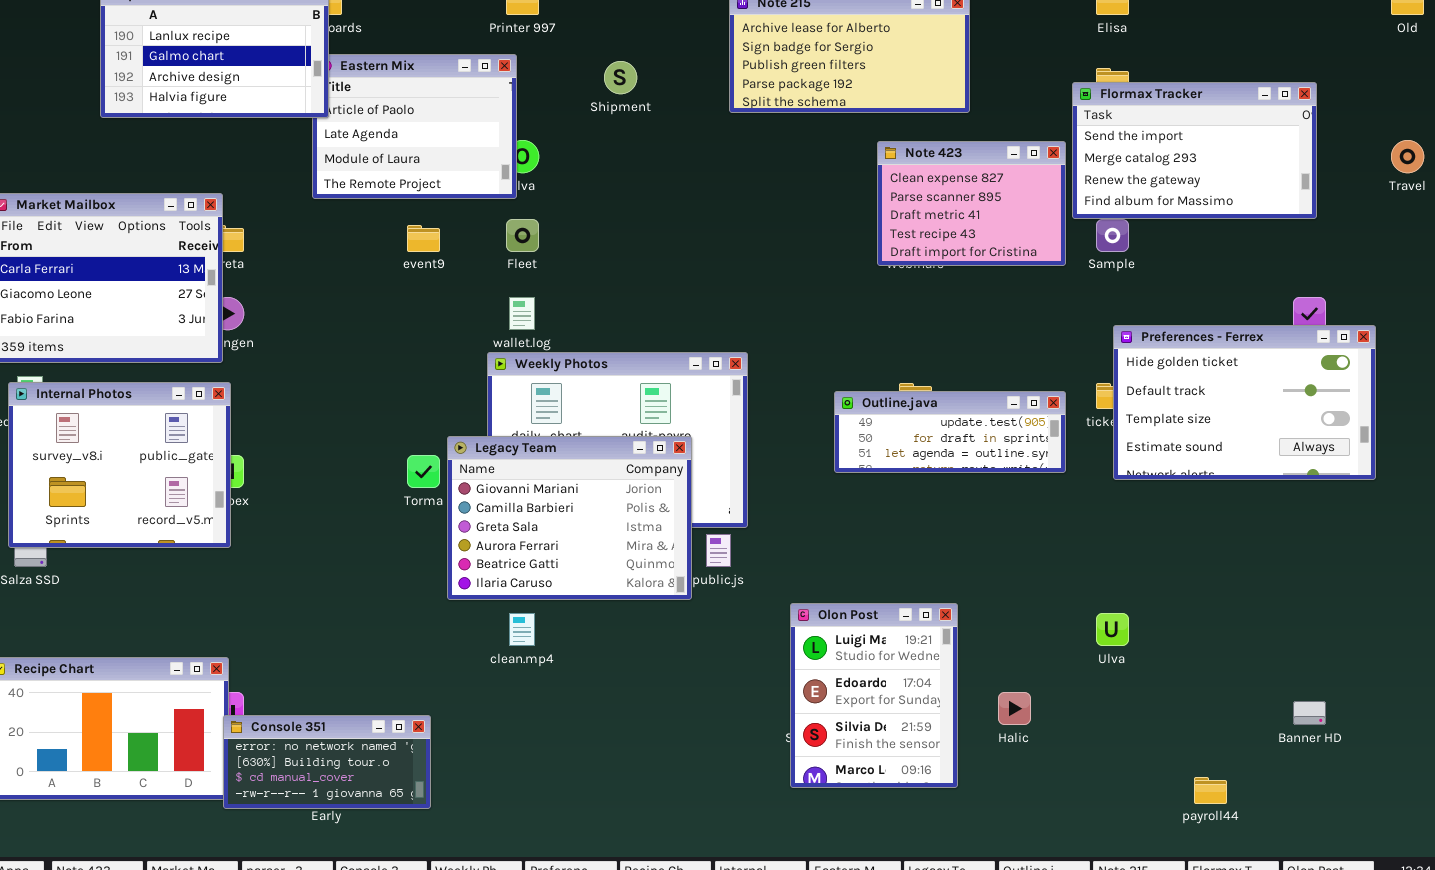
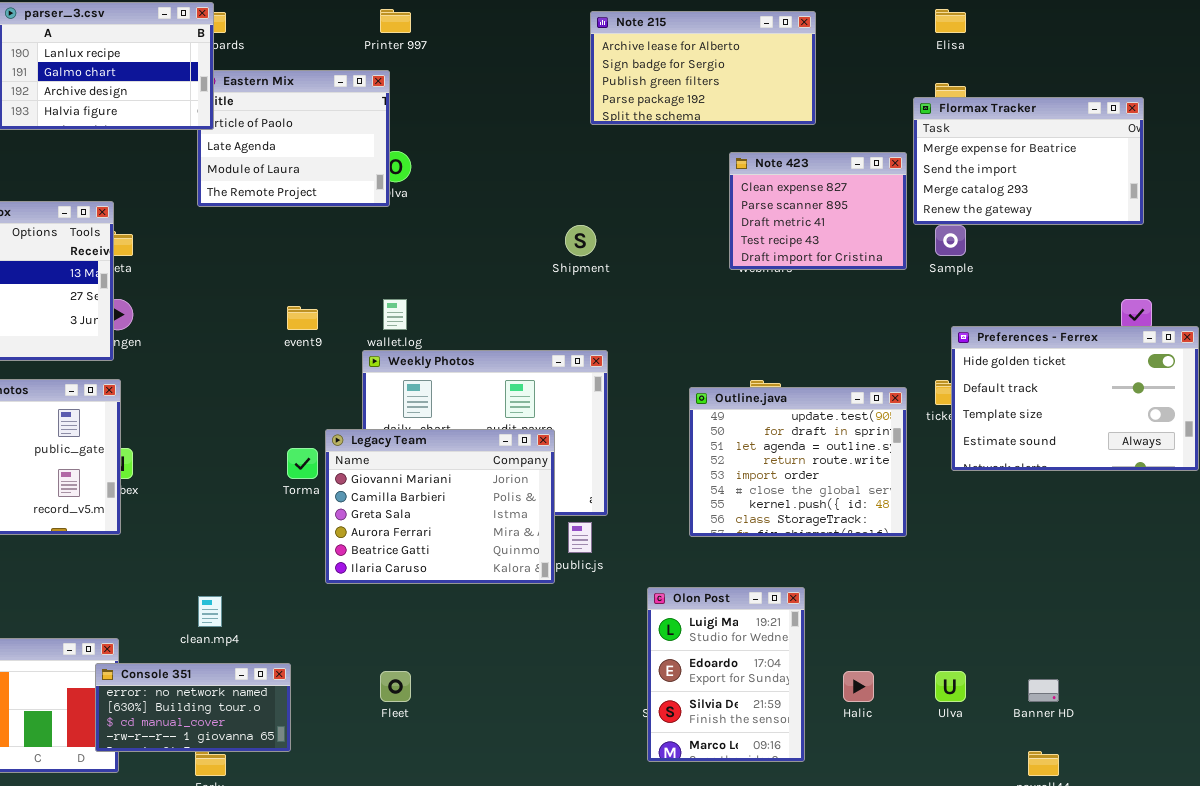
Shipment: [604,61,637,94] -> [565,225,596,256], moved
Flormax Tracker: [1072,82,1317,219] -> [913,97,1144,225], scrolled up 1 row
Fleet: [506,219,539,252] -> [380,671,411,702], moved
event9: [407,225,440,252] -> [287,306,318,330], moved
Outline.java: [834,391,1066,473] -> [689,387,907,537], resized
clean.mp4: [509,613,535,646] -> [198,596,222,627], moved
Ulva: [1096,613,1129,646] -> [935,671,966,702], moved
Banner HD: [1293,701,1326,725] -> [1028,679,1059,702], moved
Console 351: [223,715,431,809] -> [95,663,291,752], moved

